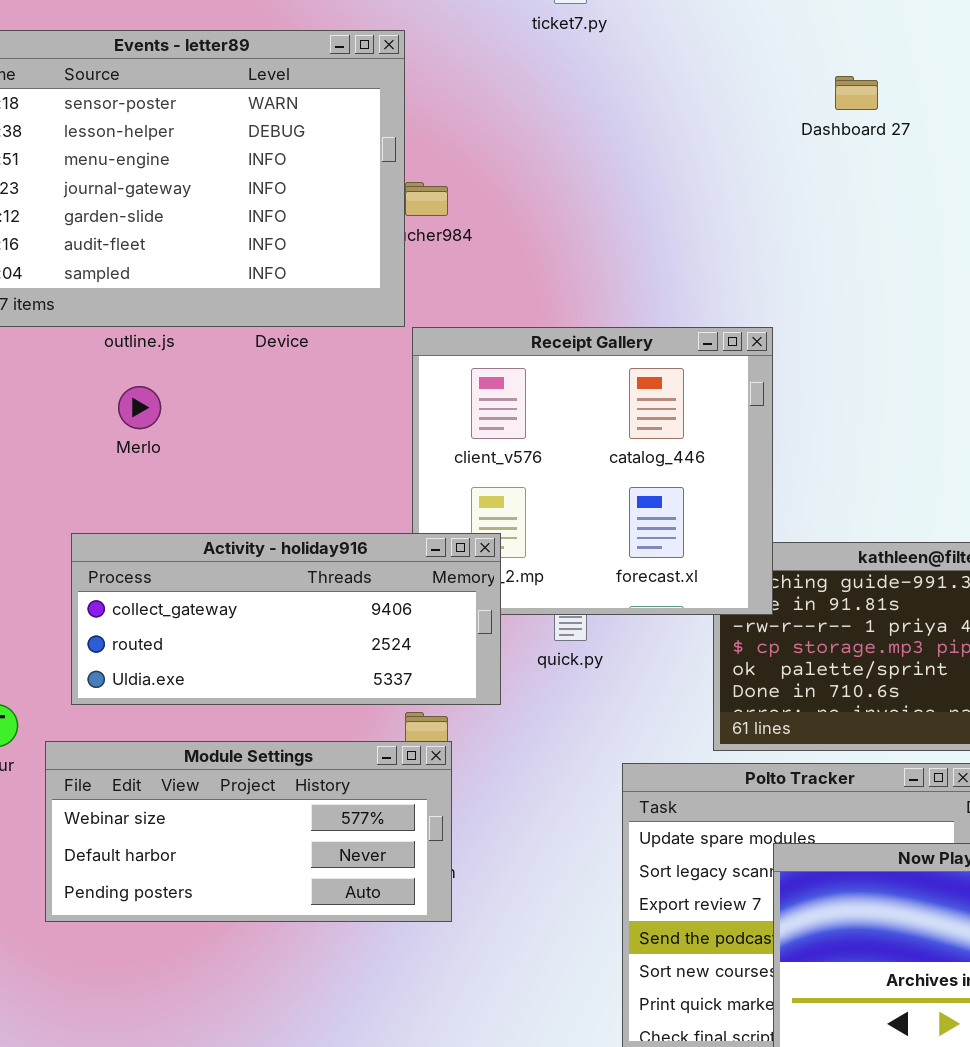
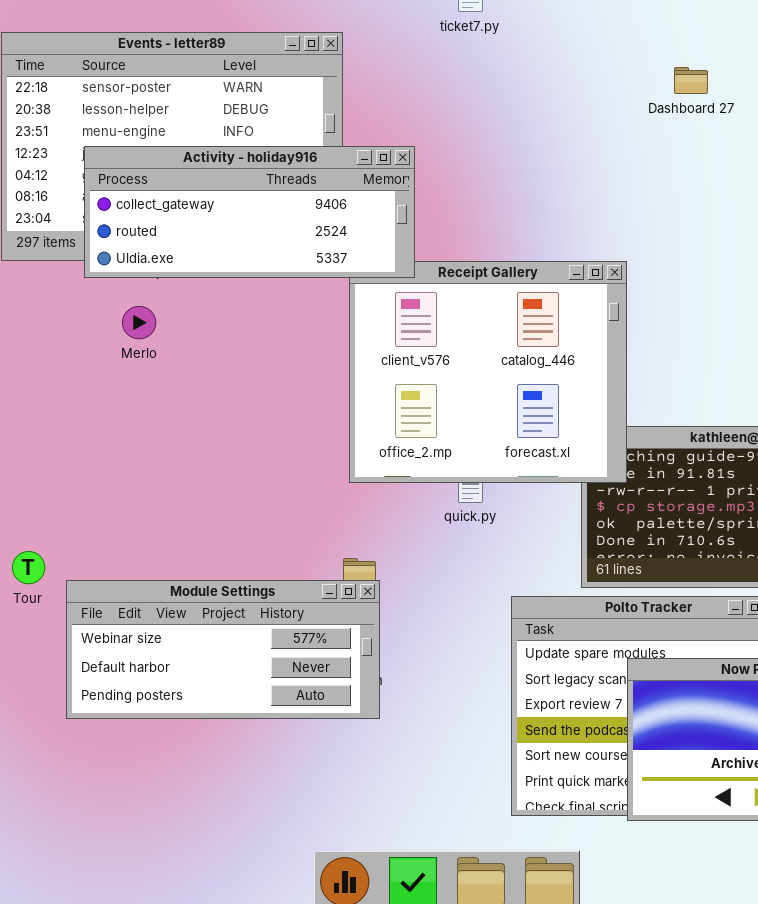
Activity - holiday916: [71,533,501,705] -> [84,146,415,278], moved

